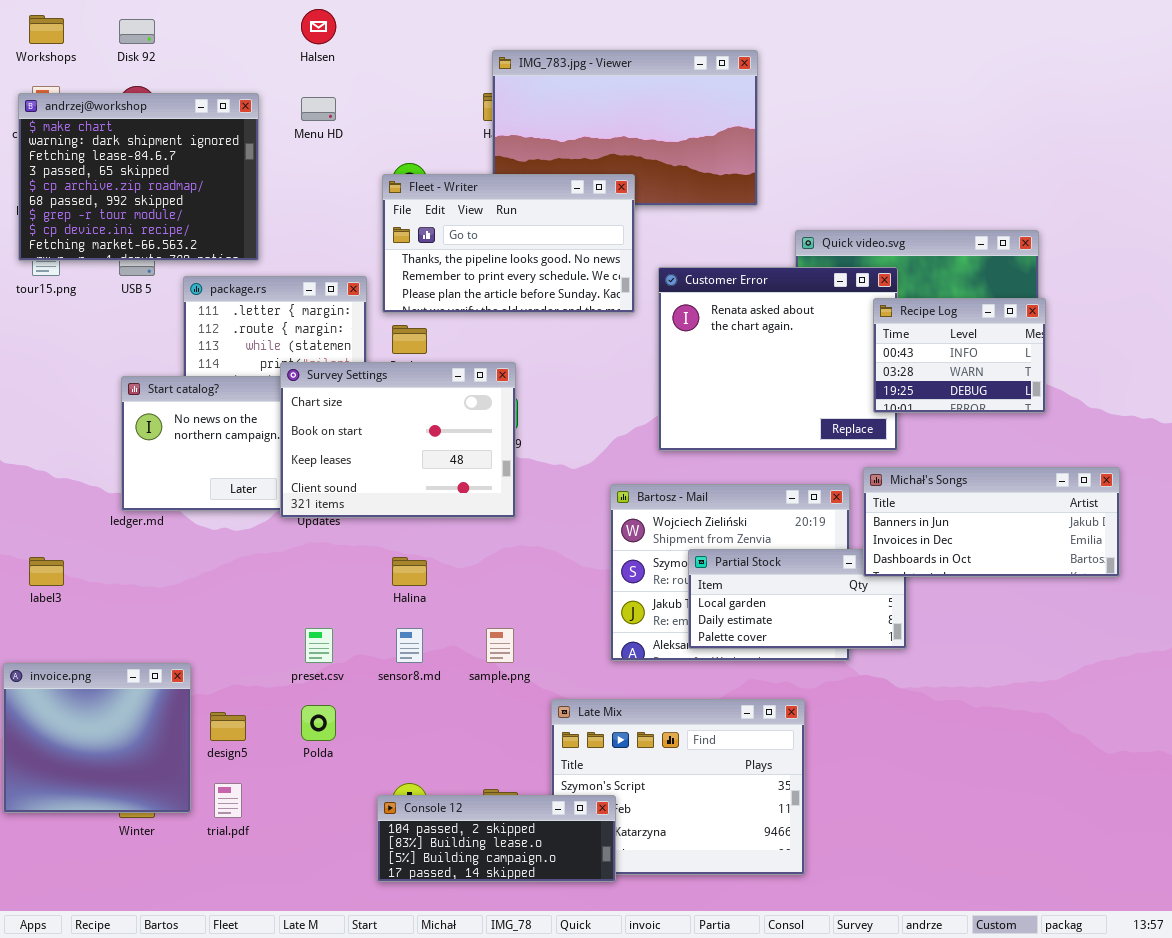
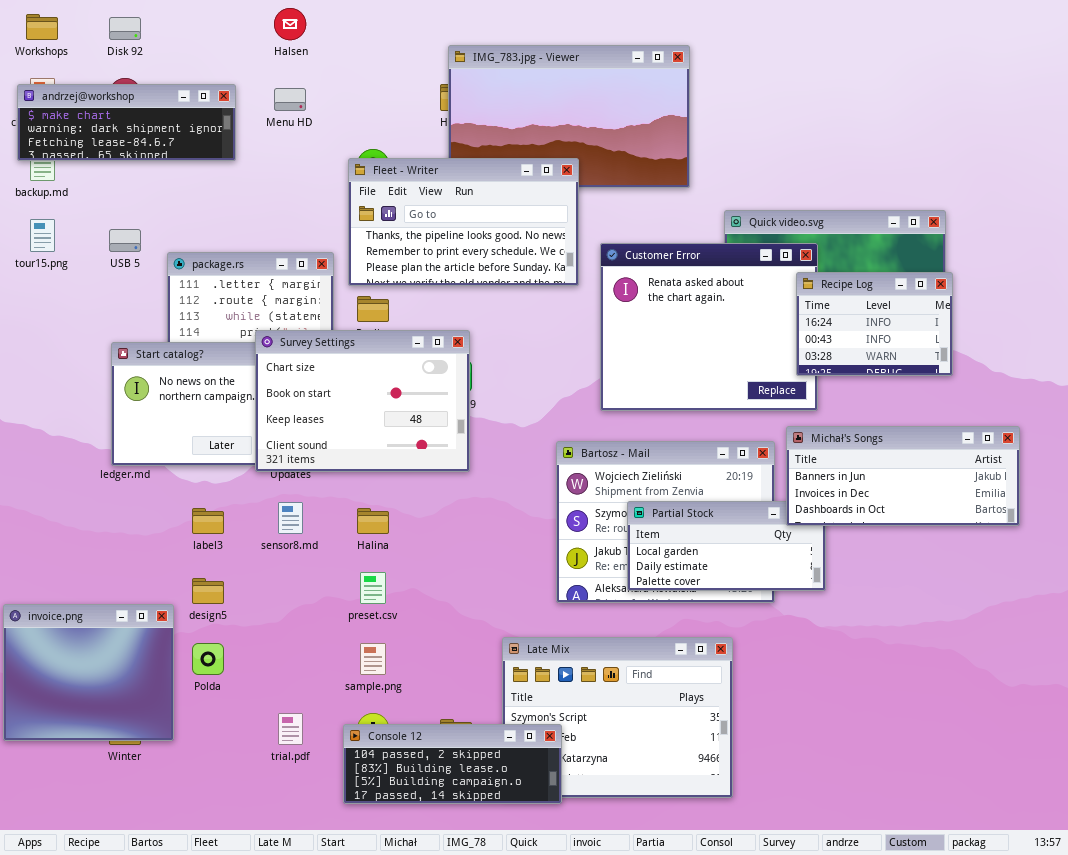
andrzej@workshop: [18,93,259,261] -> [17,84,236,161], resized
Recipe Log: [873,298,1046,413] -> [796,272,953,376], scrolled up 1 row
label3: [29,557,64,586] -> [192,508,224,534], moved
preset.csv: [305,628,333,663] -> [360,572,386,604], moved
sensor8.md: [396,628,423,663] -> [278,502,303,534], moved
sample.png: [486,628,514,663] -> [360,643,386,675], moved
Polda: [301,705,336,741] -> [192,643,224,675], moved
design5: [210,712,246,741] -> [192,578,224,604], moved
trial.pdf: [214,783,242,818] -> [278,713,303,745], moved

